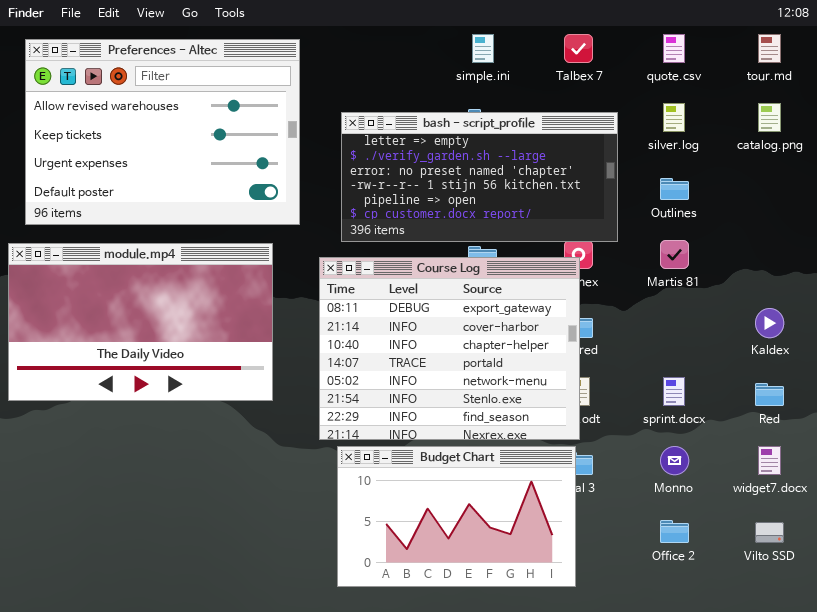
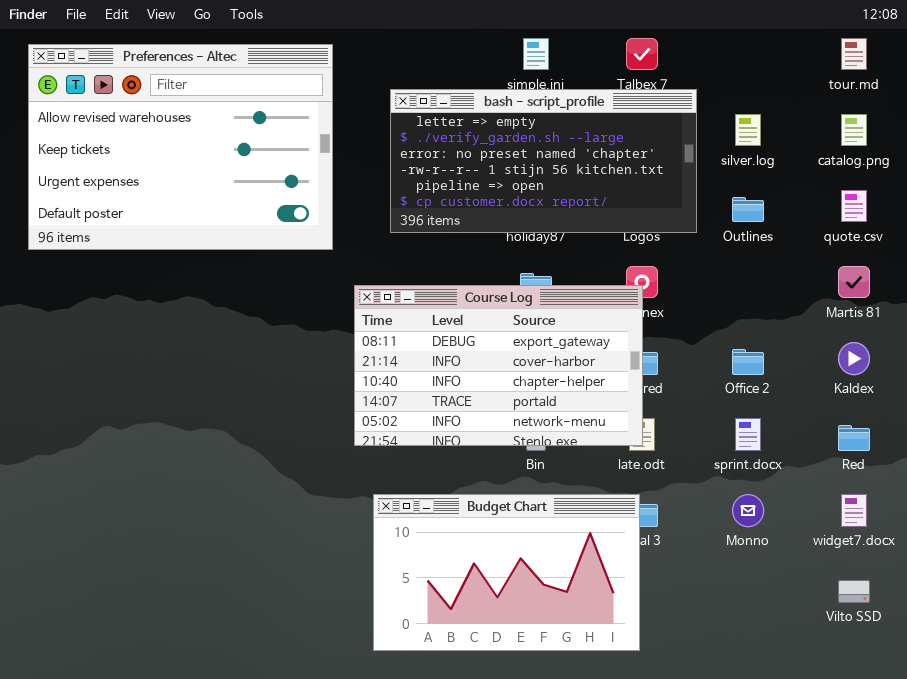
quote.csv: [663,34,685,63] -> [841,190,867,222], moved
bash - script_profile: [341,112,618,242] -> [390,89,697,233], moved
Martis 81: [660,240,689,269] -> [838,266,870,298], moved
module.mp4: [8,243,273,401] -> none, closed
Course Log: [319,257,580,440] -> [354,285,643,446], resized
Office 2: [660,520,689,543] -> [732,349,764,375], moved

